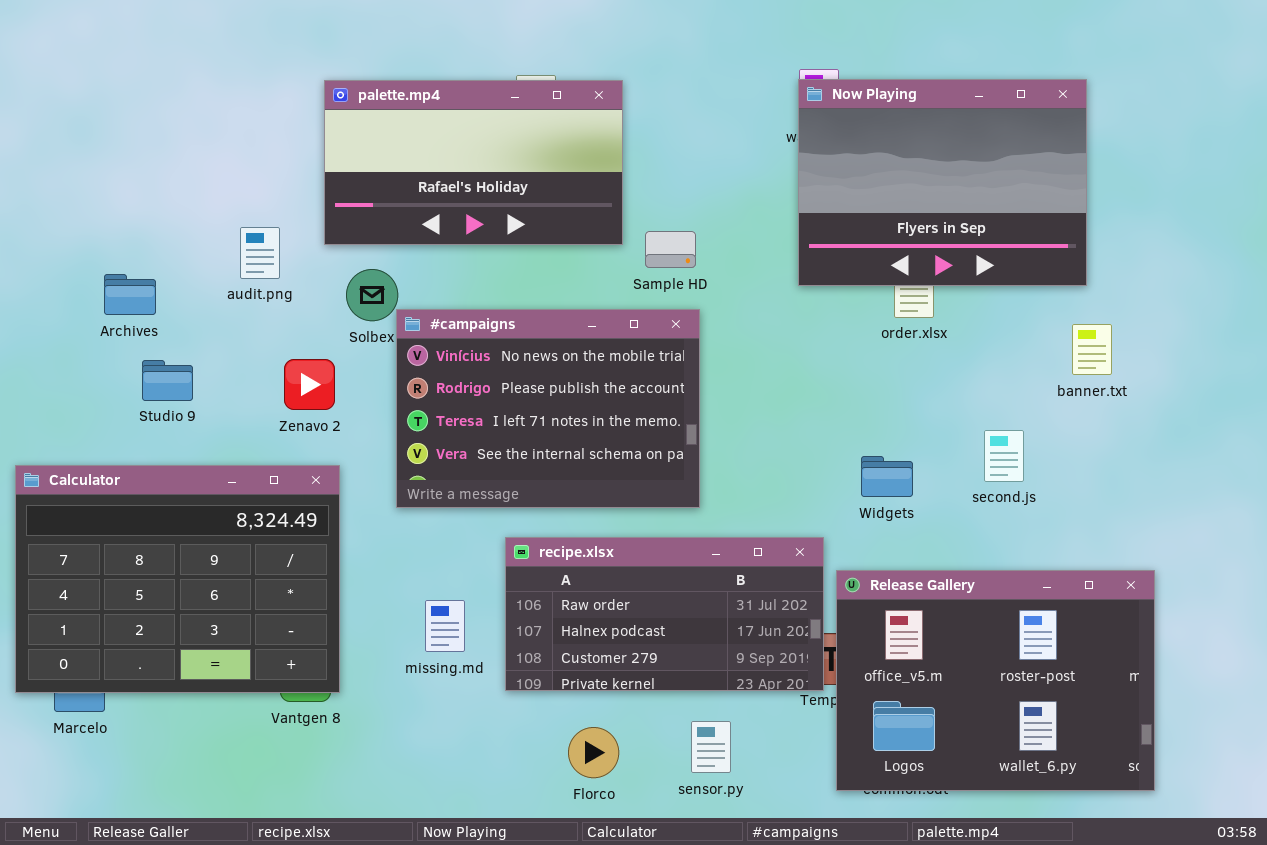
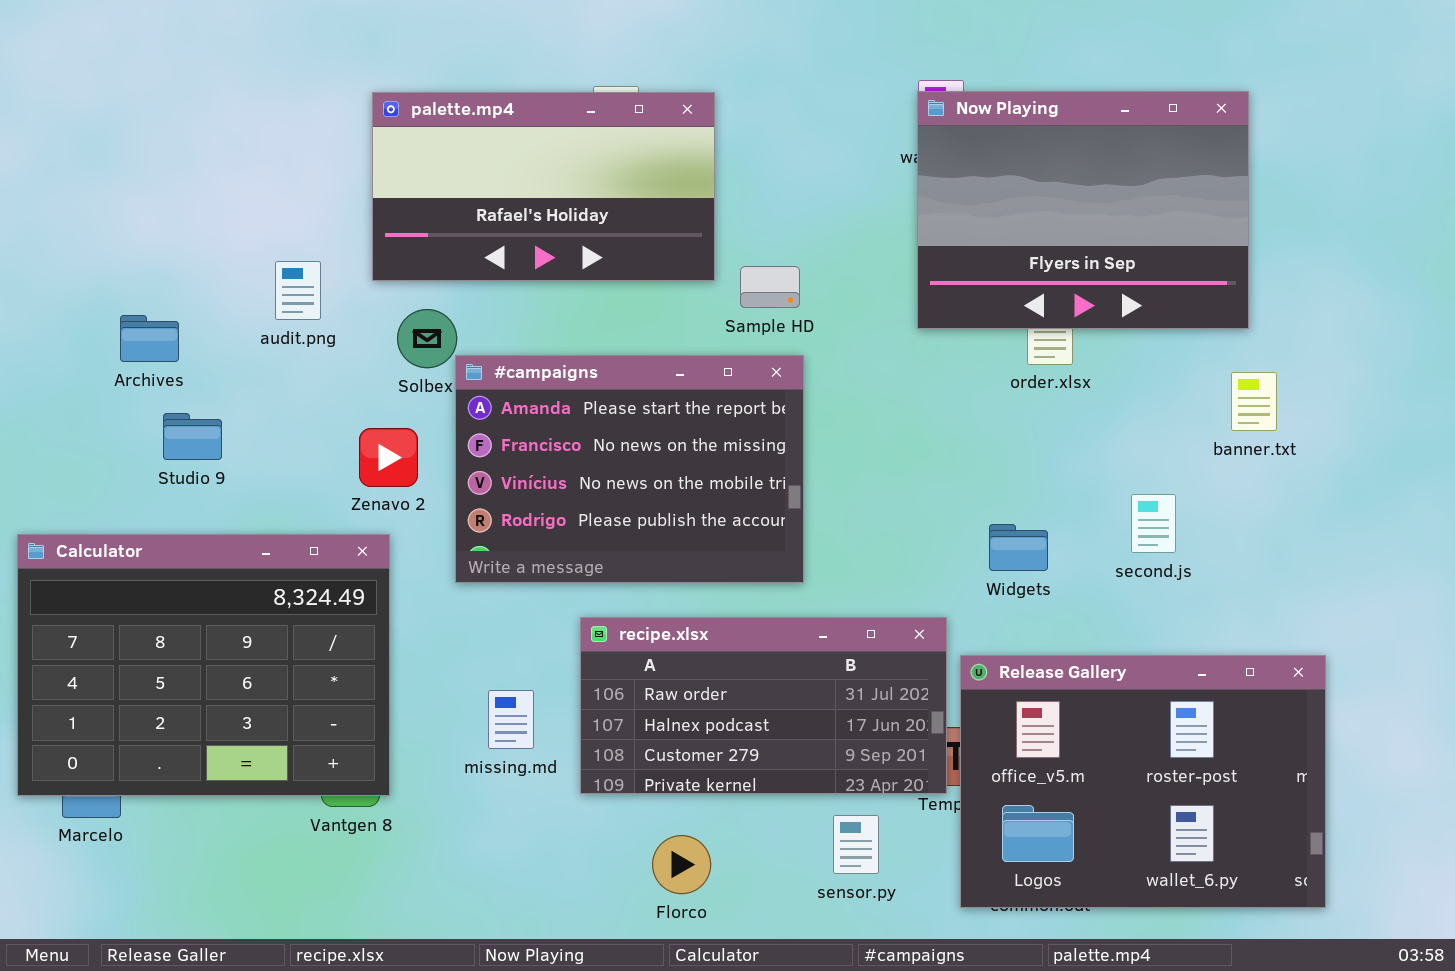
#campaigns: [396,309,700,508] -> [455,355,804,583], scrolled up 2 rows
Zenavo 2: [284,359,335,410] -> [359,428,418,487], moved
sensor.py: [691,721,731,773] -> [833,815,879,874], moved

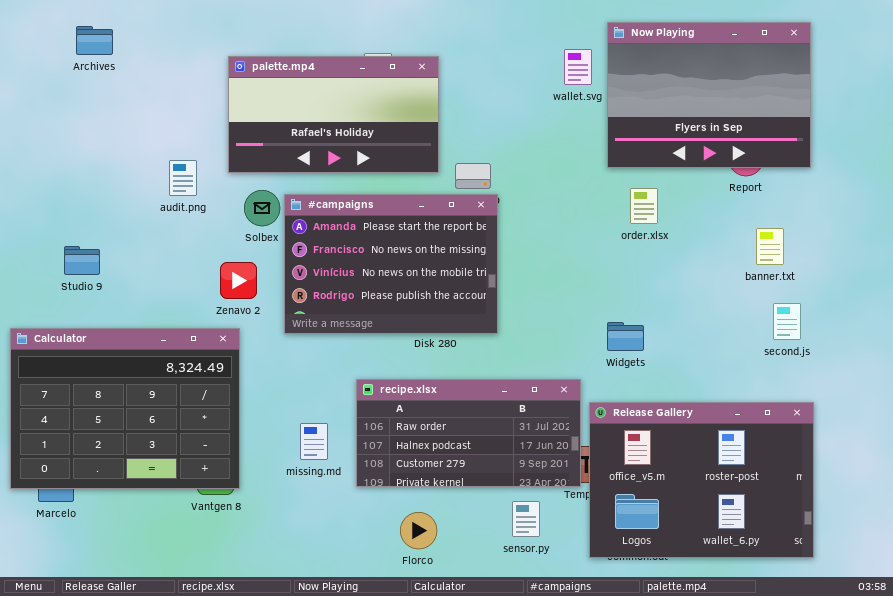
Now Playing: [917,91,1249,329] -> [607,22,811,168], moved
Archives: [120,315,179,362] -> [76,26,113,55], moved
#campaigns: [455,355,804,583] -> [284,194,498,334], moved
Studio 9: [163,413,222,460] -> [64,246,100,275], moved
second.js: [1131,494,1176,553] -> [773,303,801,340], moved

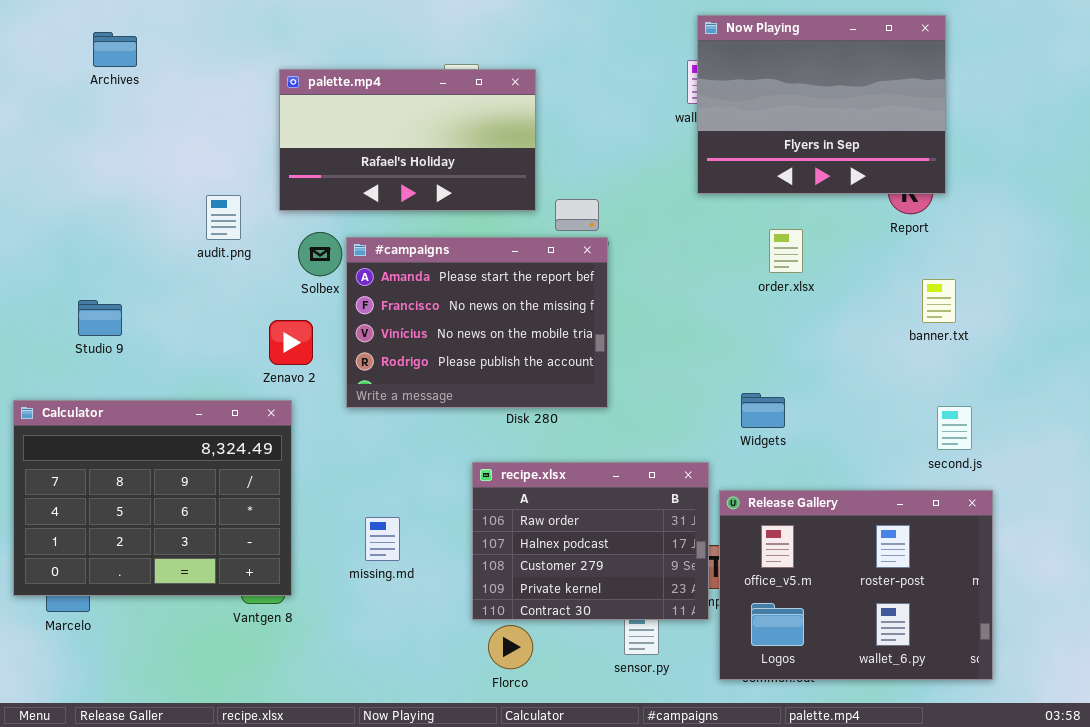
Now Playing: [607,22,811,168] -> [697,15,946,194], moved
second.js: [773,303,801,340] -> [937,406,972,450], moved
recipe.xlsx: [356,379,581,487] -> [472,462,709,620], resized

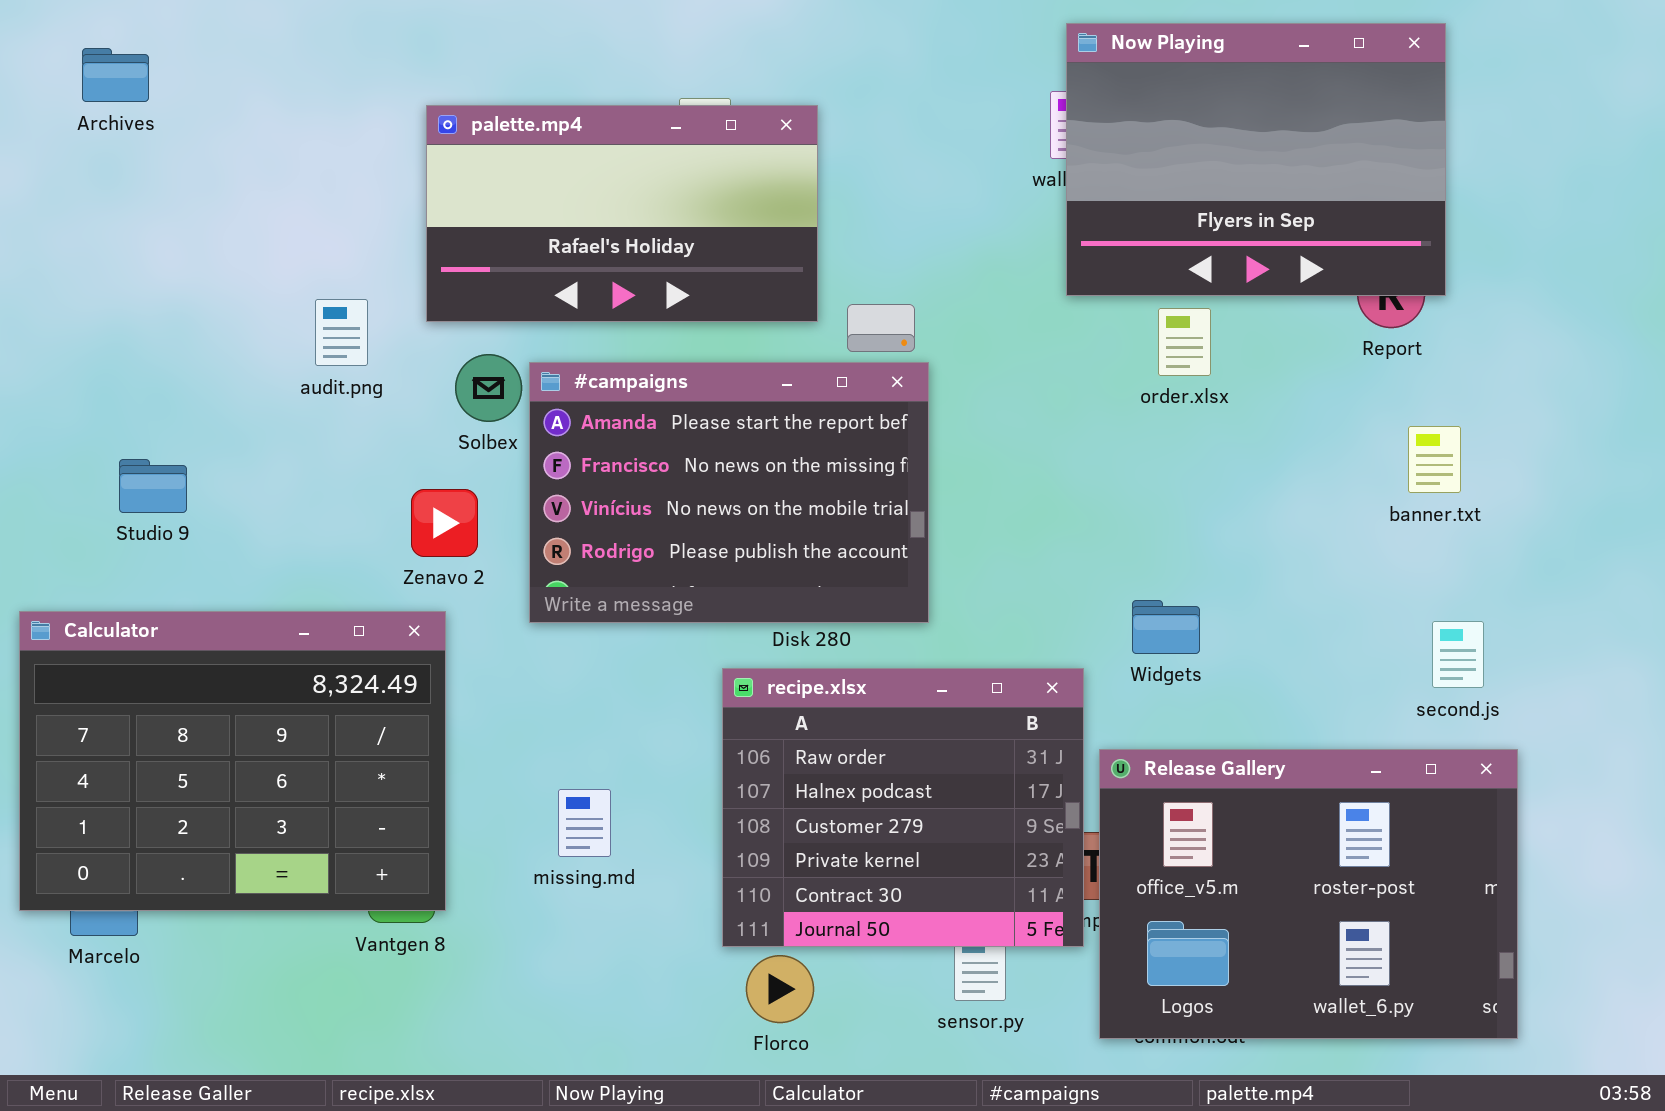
Archives: [93,32,137,67] -> [82,48,149,102], moved
order.xlsx: [769,229,803,273] -> [1158,308,1211,376], moved
recipe.xlsx: [472,462,709,620] -> [722,668,1084,947], resized

